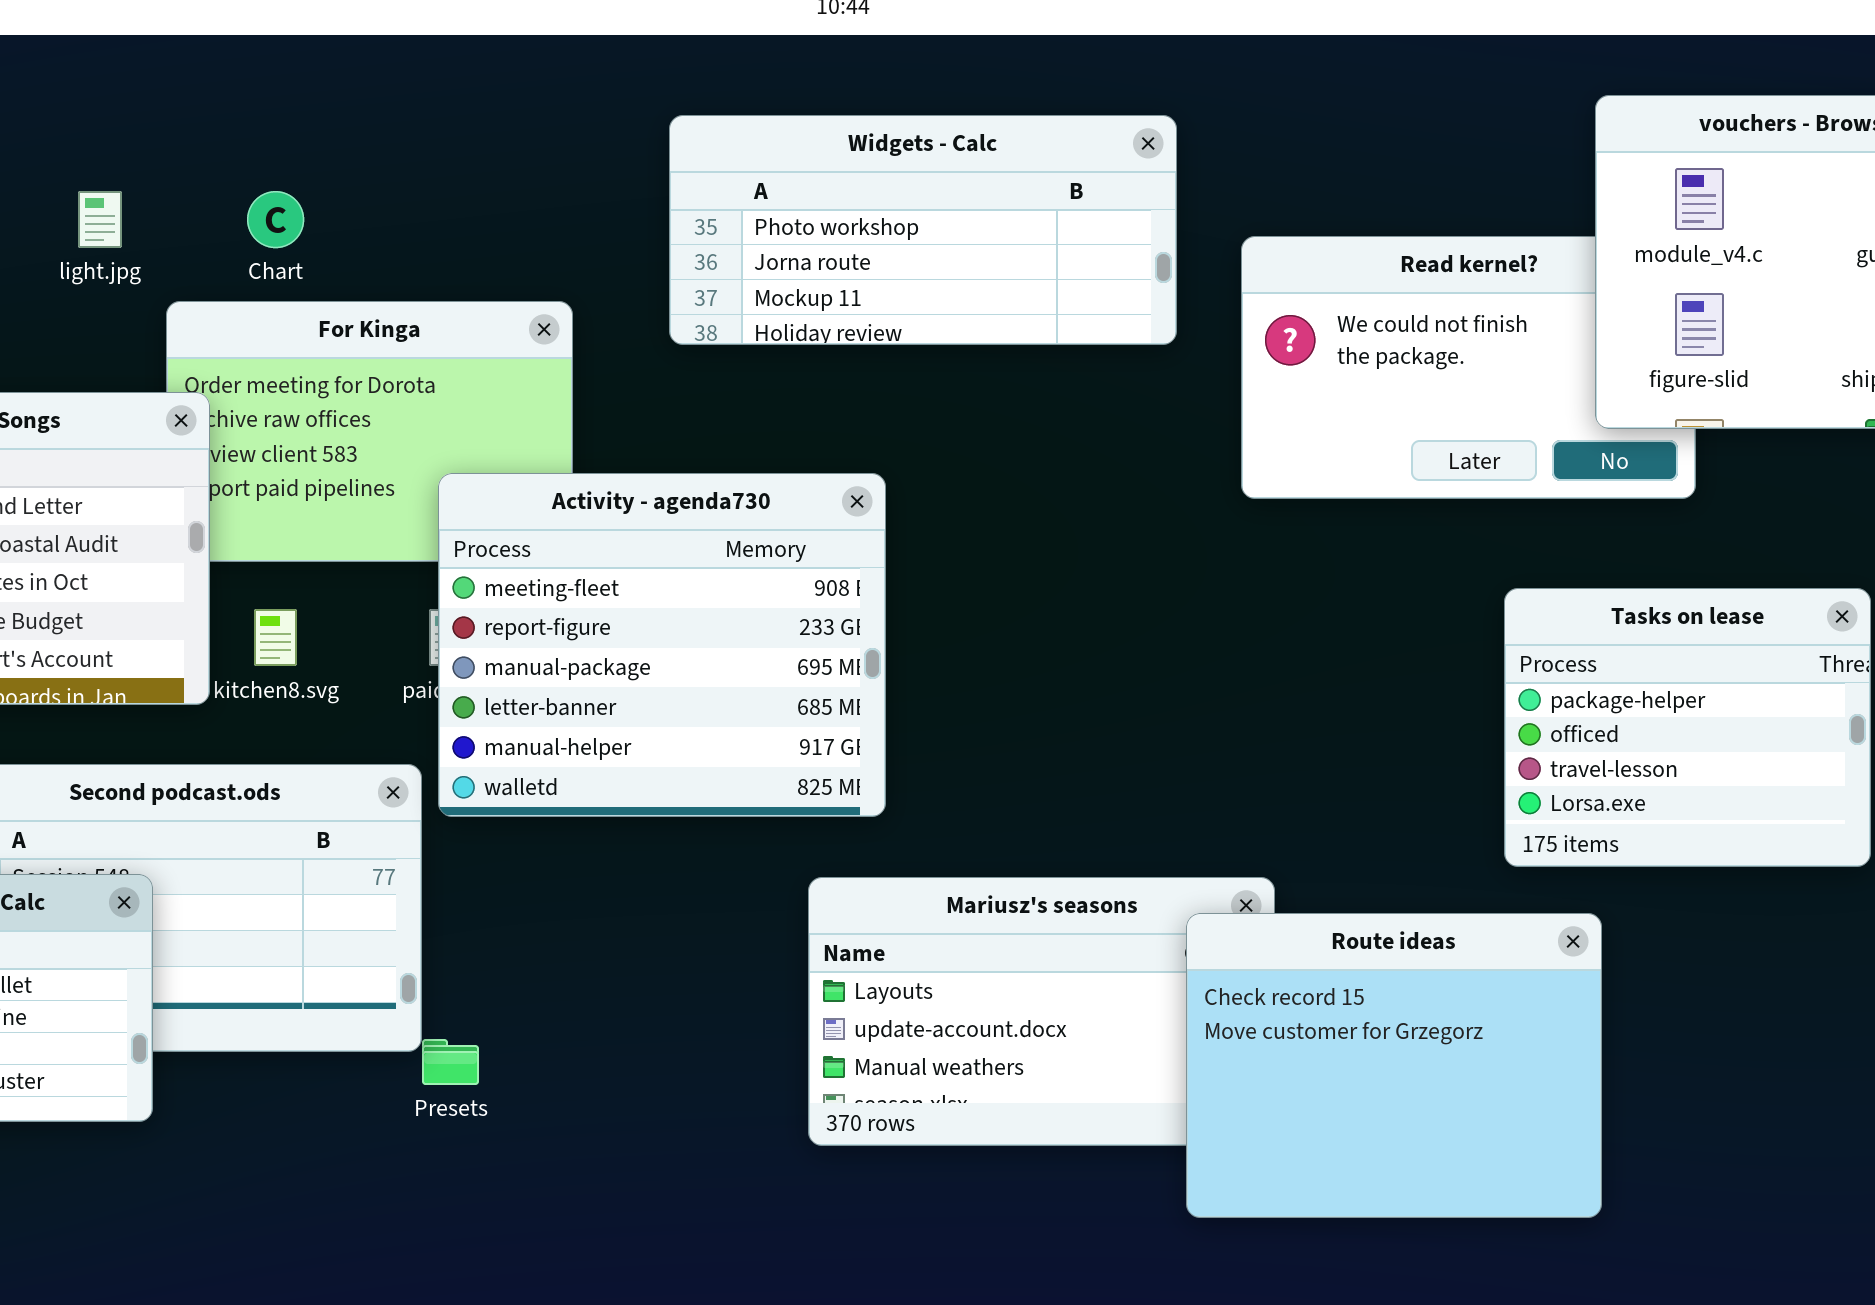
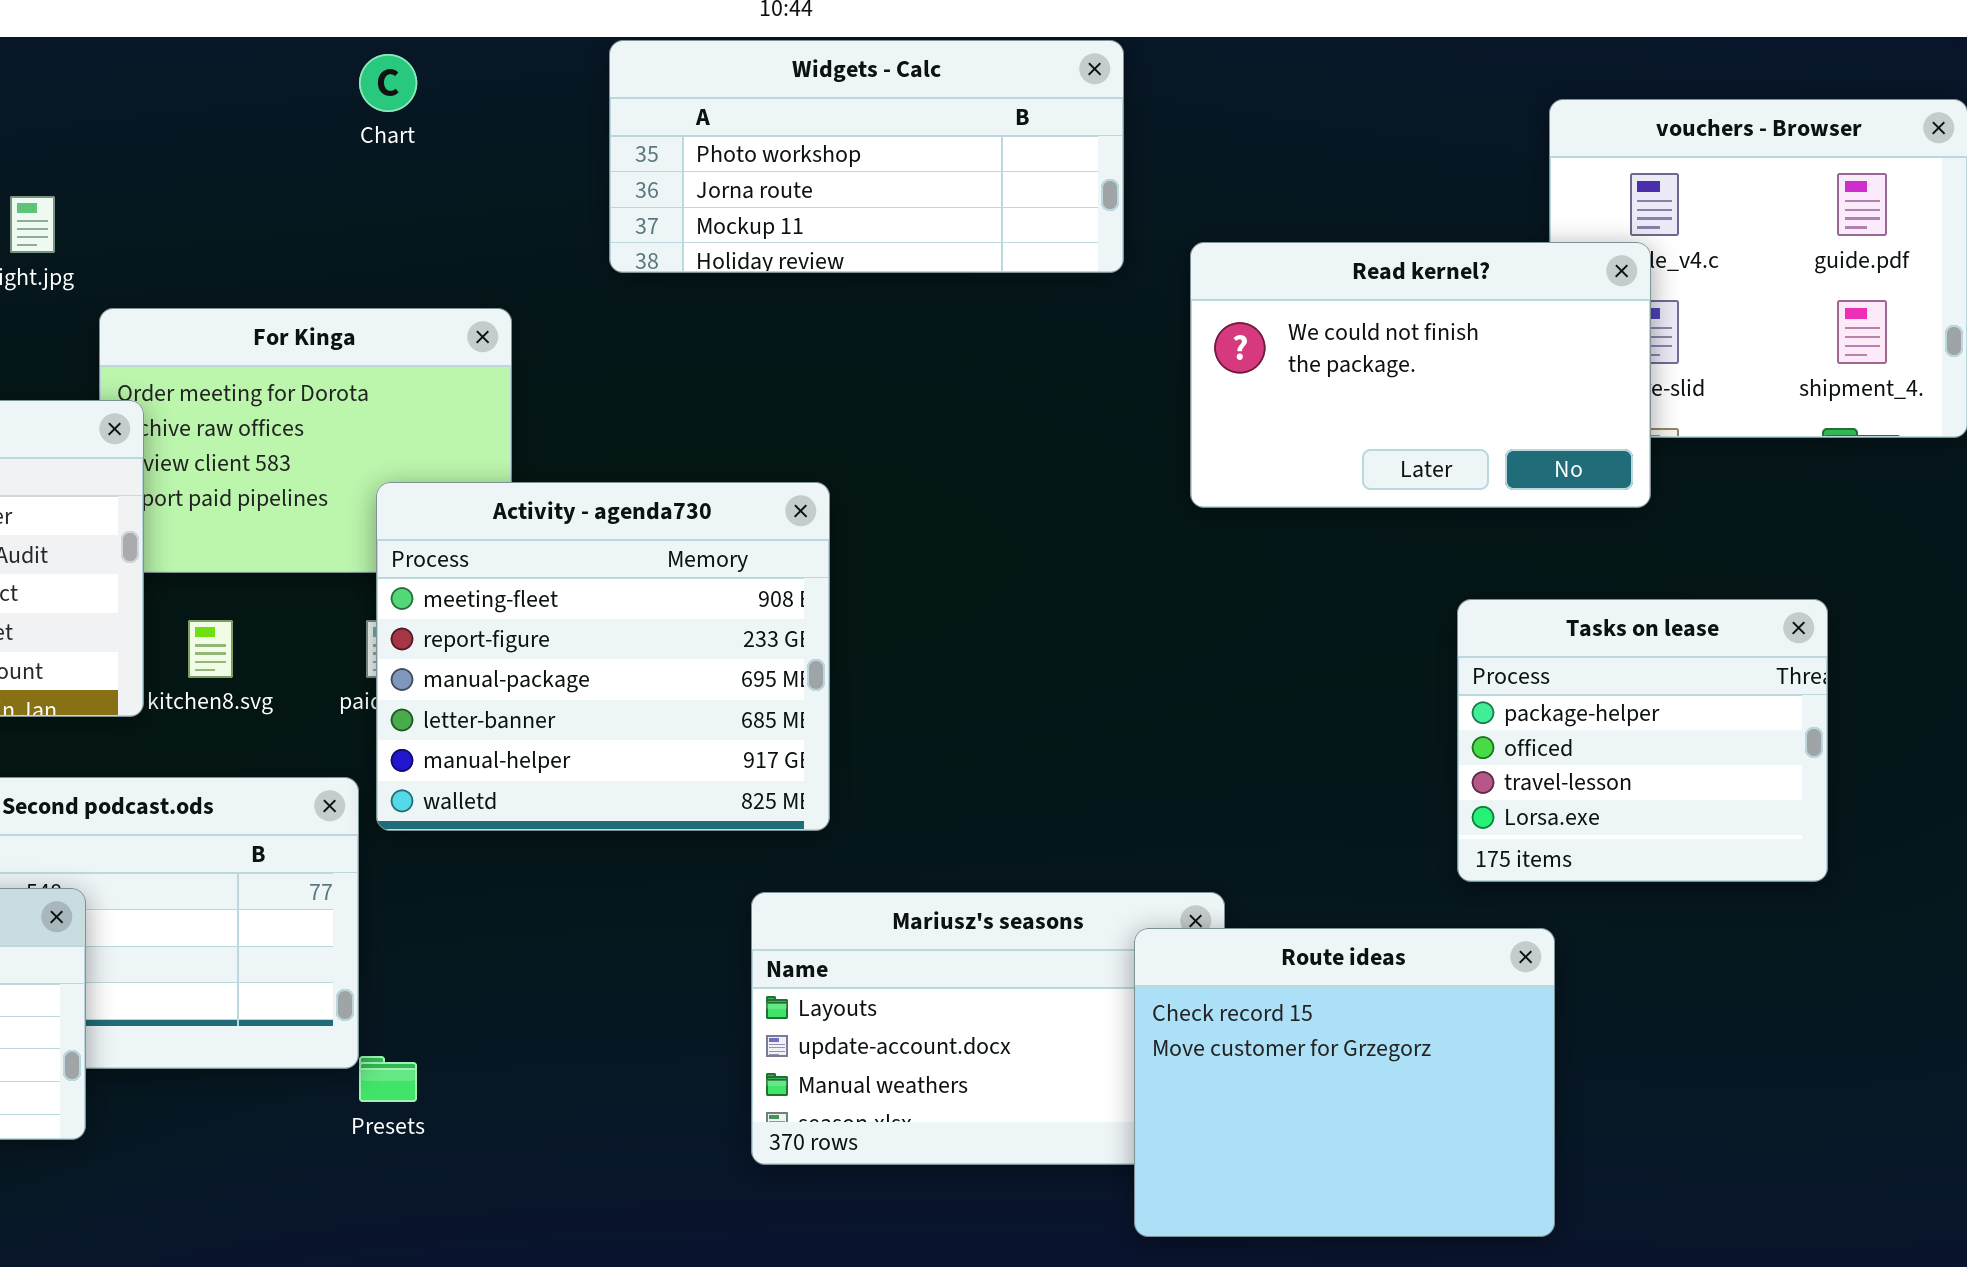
Widgets - Calc: [669,115,1177,345] -> [609,40,1124,273], moved
Chart: [247,191,304,248] -> [359,54,417,112], moved
Read kernel?: [1241,236,1696,499] -> [1190,242,1651,508], raised

